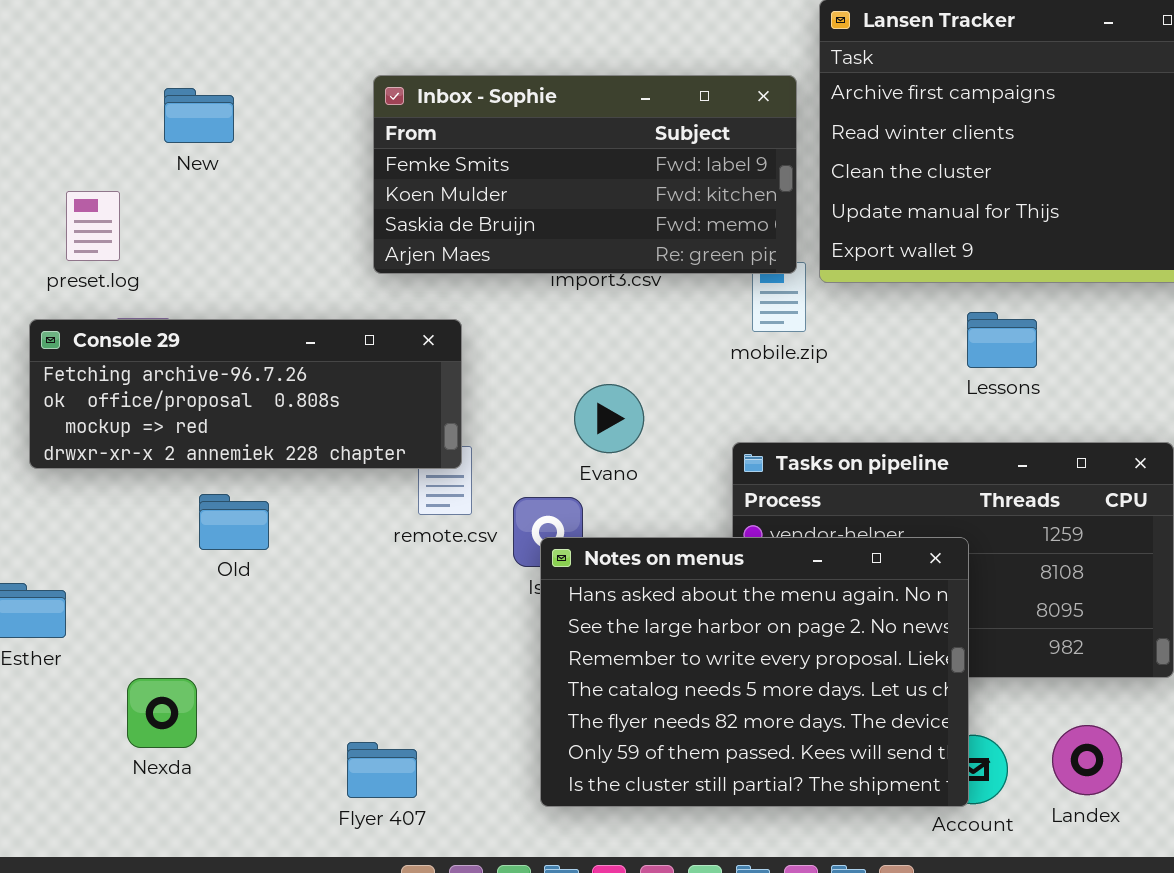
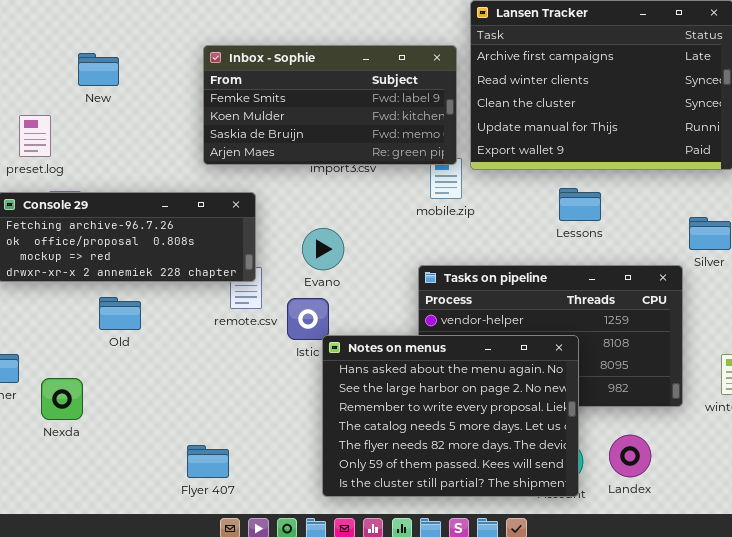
Evano: [574,384,644,453] -> [302,228,344,270], moved
Notes on menus: [540,537,969,807] -> [322,335,579,497], moved
Nexda: [127,678,197,748] -> [41,378,83,420], moved

